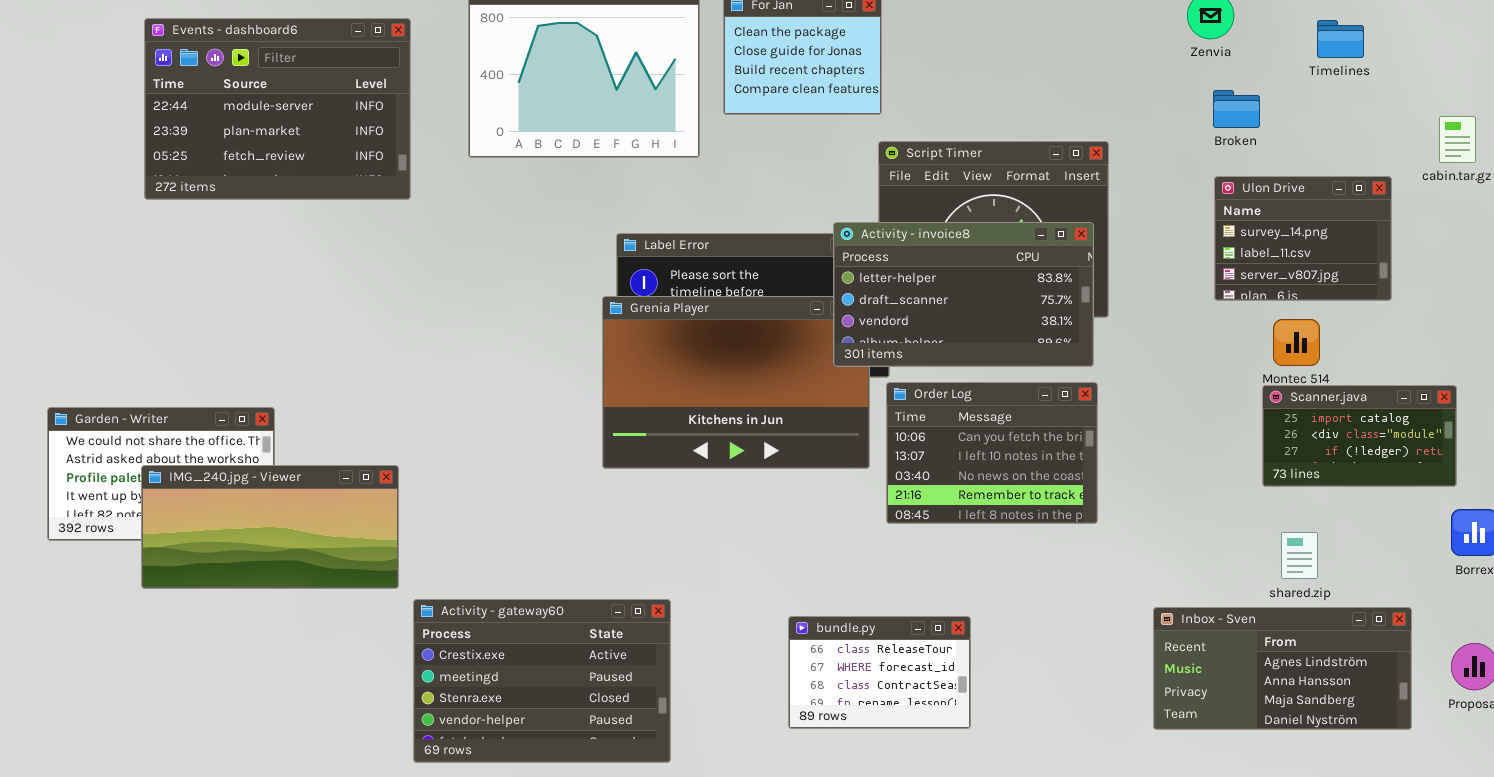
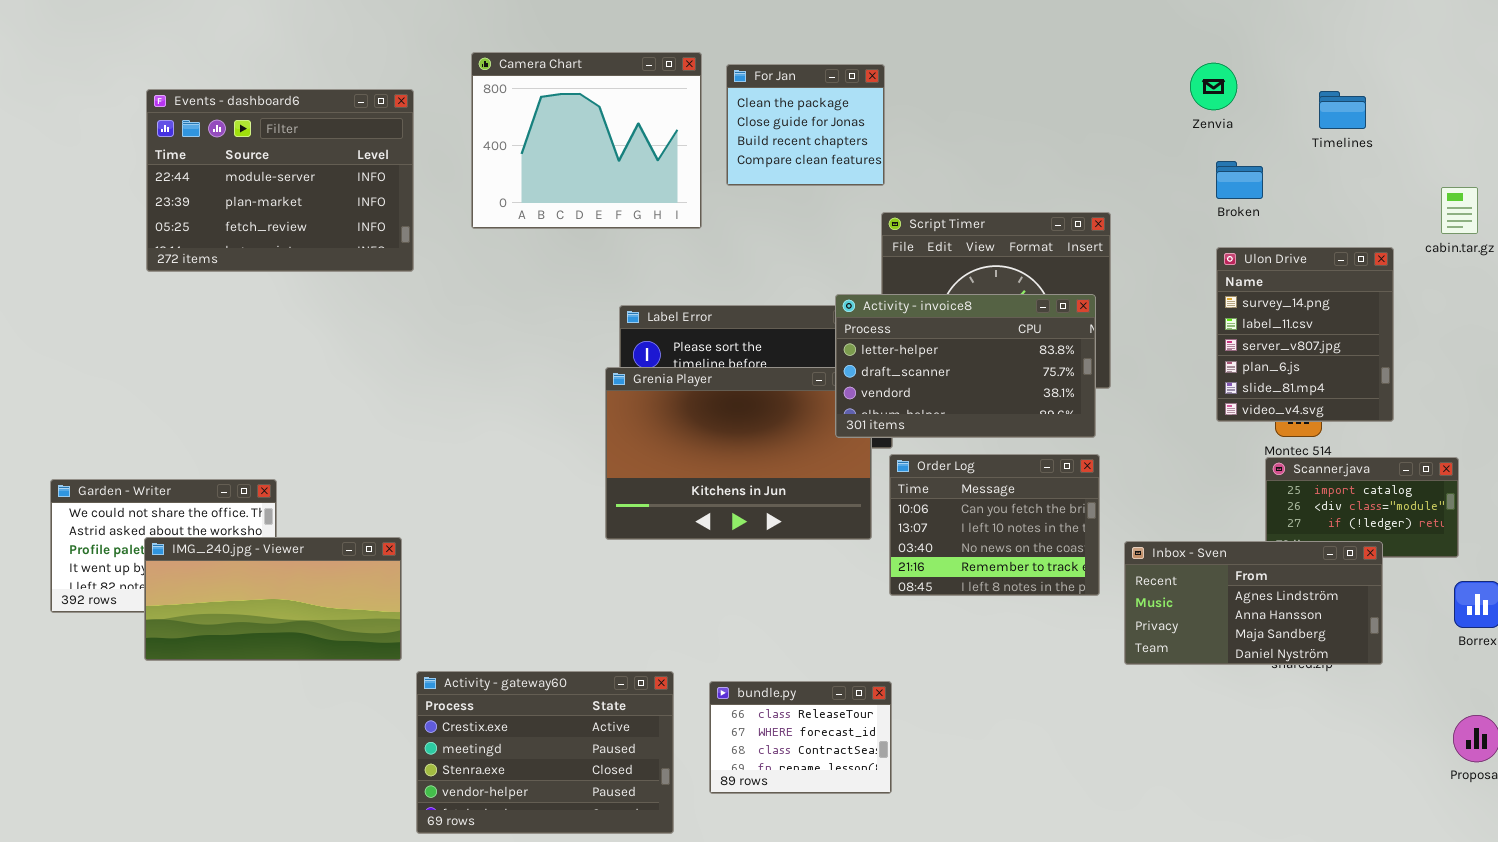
Ulon Drive: [1214,176,1392,301] -> [1216,247,1394,422], resized
Inbox - Sven: [1153,607,1412,730] -> [1124,541,1383,665], moved
bundle.py: [788,616,971,729] -> [709,681,892,794], moved

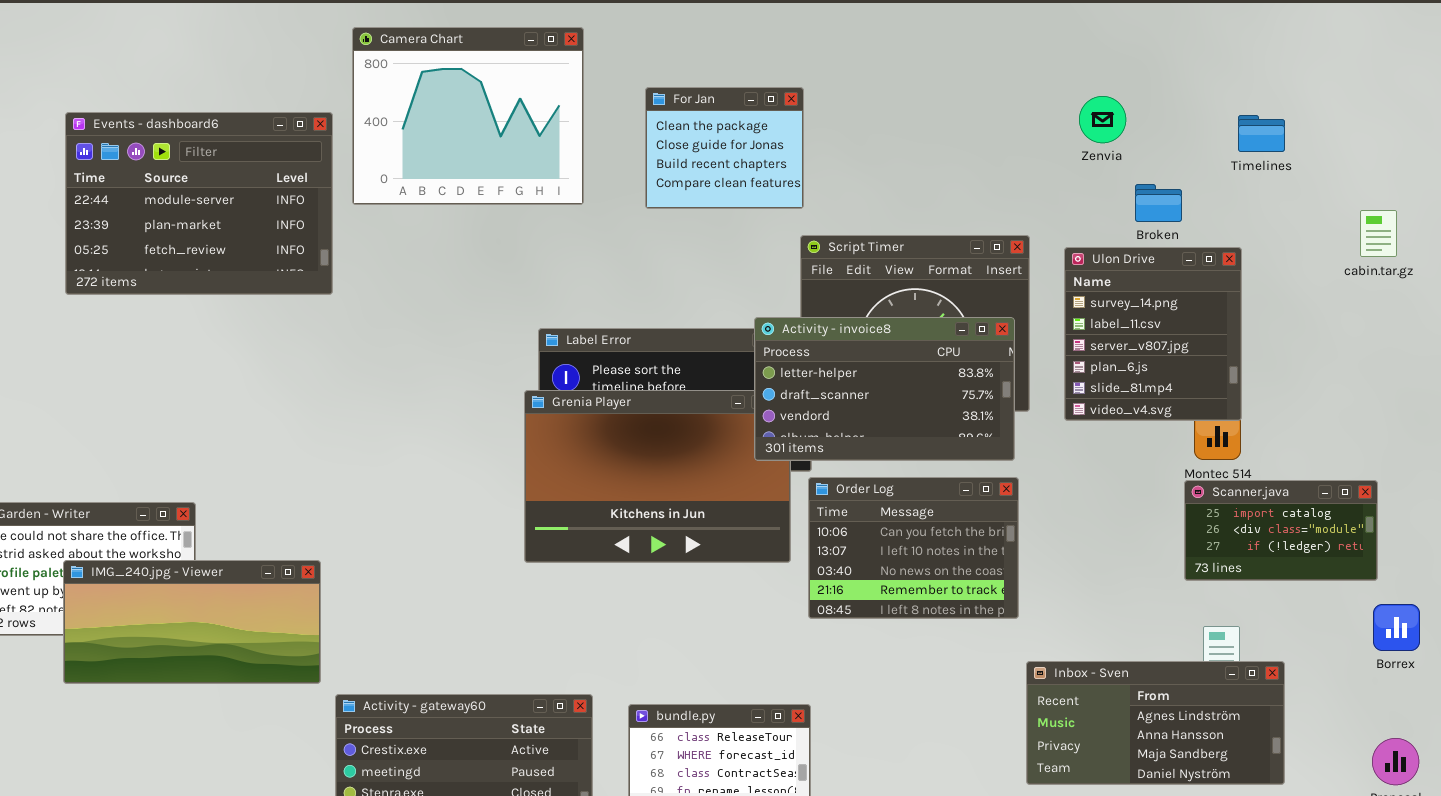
Camera Chart: [471,52,702,229] -> [352,27,584,205], moved
Zenvia: [1190,63,1237,110] -> [1079,96,1126,143], moved
Ulon Drive: [1216,247,1394,422] -> [1064,247,1242,421], moved
Inbox - Sven: [1124,541,1383,665] -> [1026,661,1285,785], moved

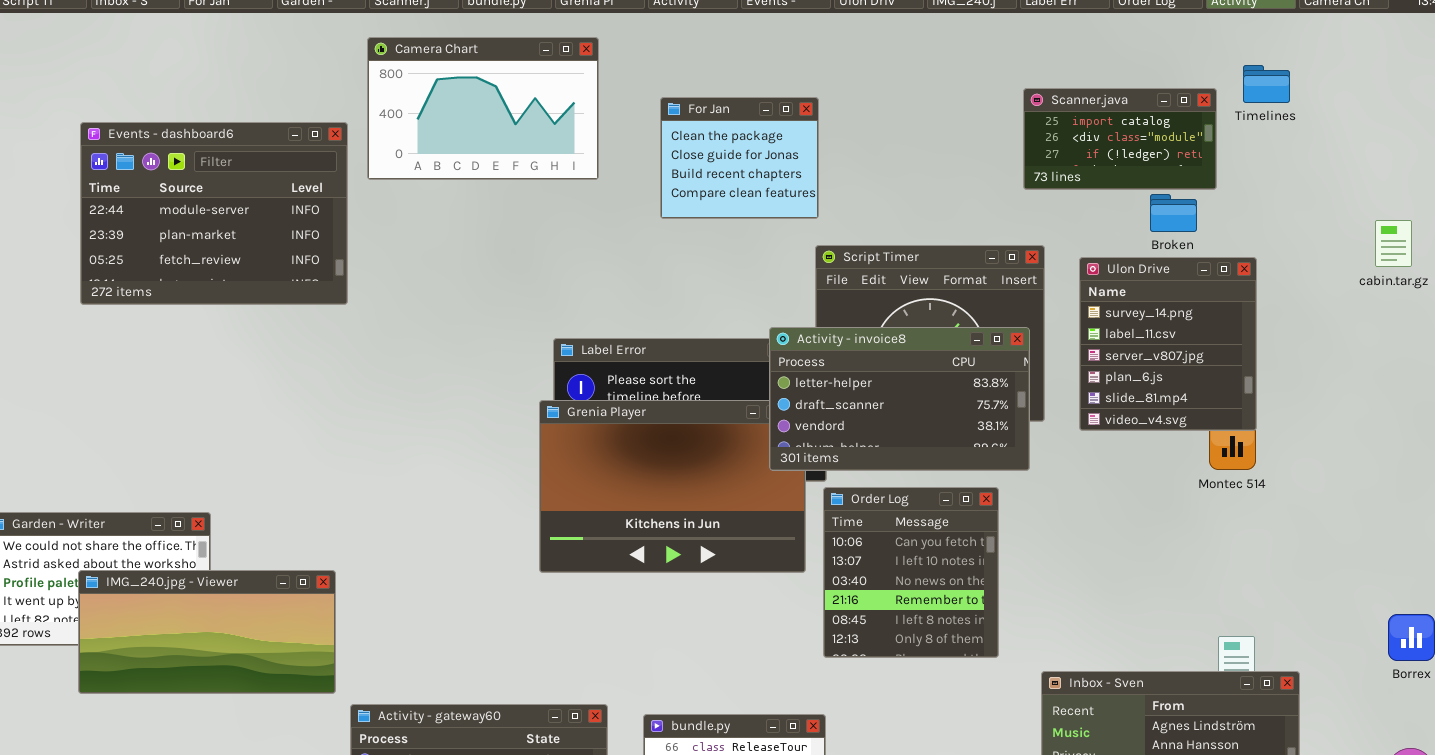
Camera Chart: [352,27,584,205] -> [367,37,599,180], resized
Timelines: [1238,115,1285,152] -> [1243,65,1290,103], moved
Order Log: [808,477,1019,619] -> [823,487,999,658], resized
Scanner.java: [1184,480,1378,581] -> [1023,88,1217,190], moved

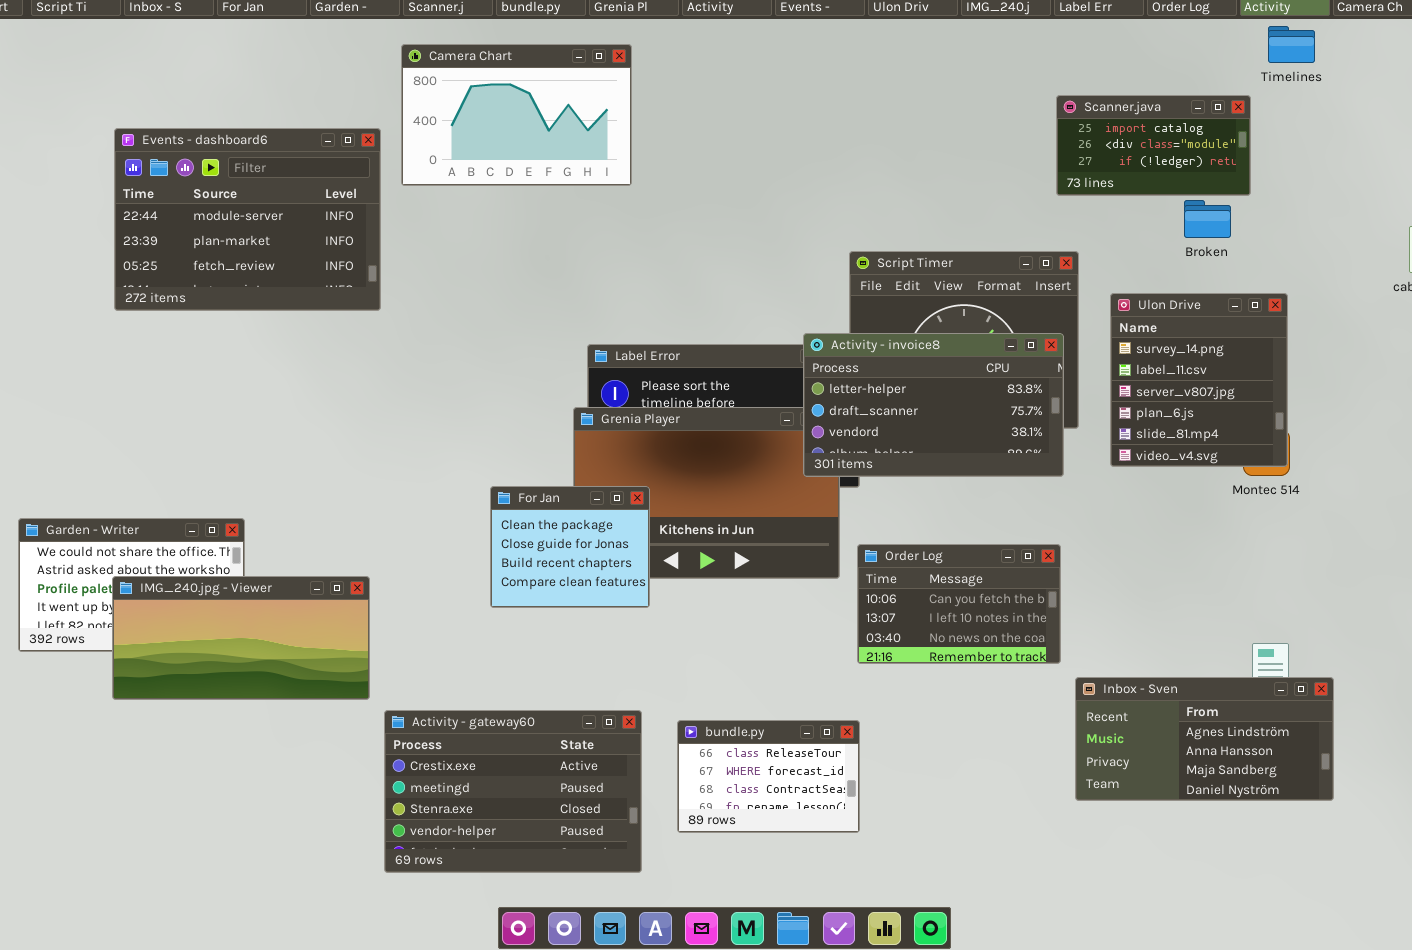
Timelines: [1243,65,1290,103] -> [1268,26,1315,63], moved
For Jan: [660,97,819,219] -> [490,486,650,608], moved
Ulon Drive: [1079,257,1257,431] -> [1110,293,1288,467], moved
Order Log: [823,487,999,658] -> [857,544,1061,664], resized

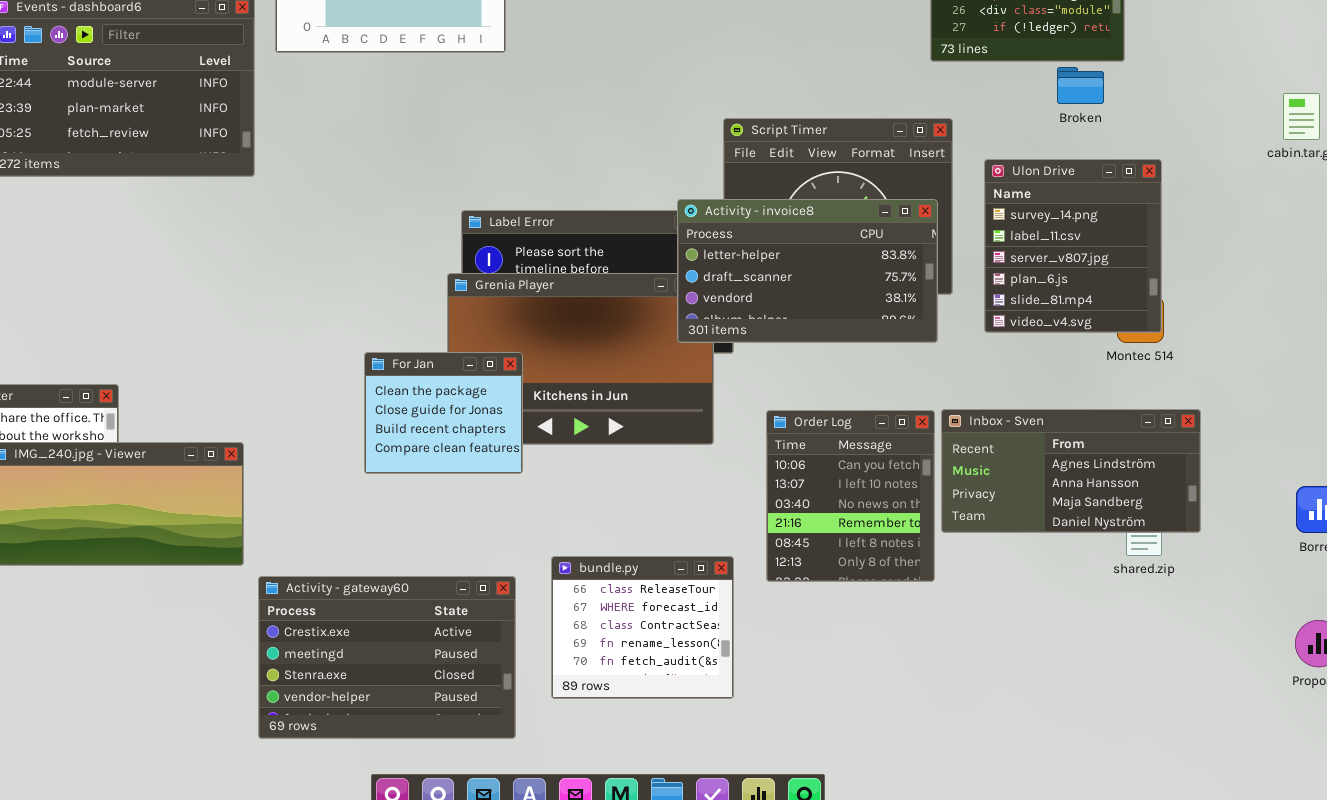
Order Log: [857,544,1061,664] -> [766,410,935,582], resized
Inbox - Sven: [1075,677,1334,801] -> [941,409,1201,533], moved
bundle.py: [677,720,860,833] -> [551,556,734,699], resized

